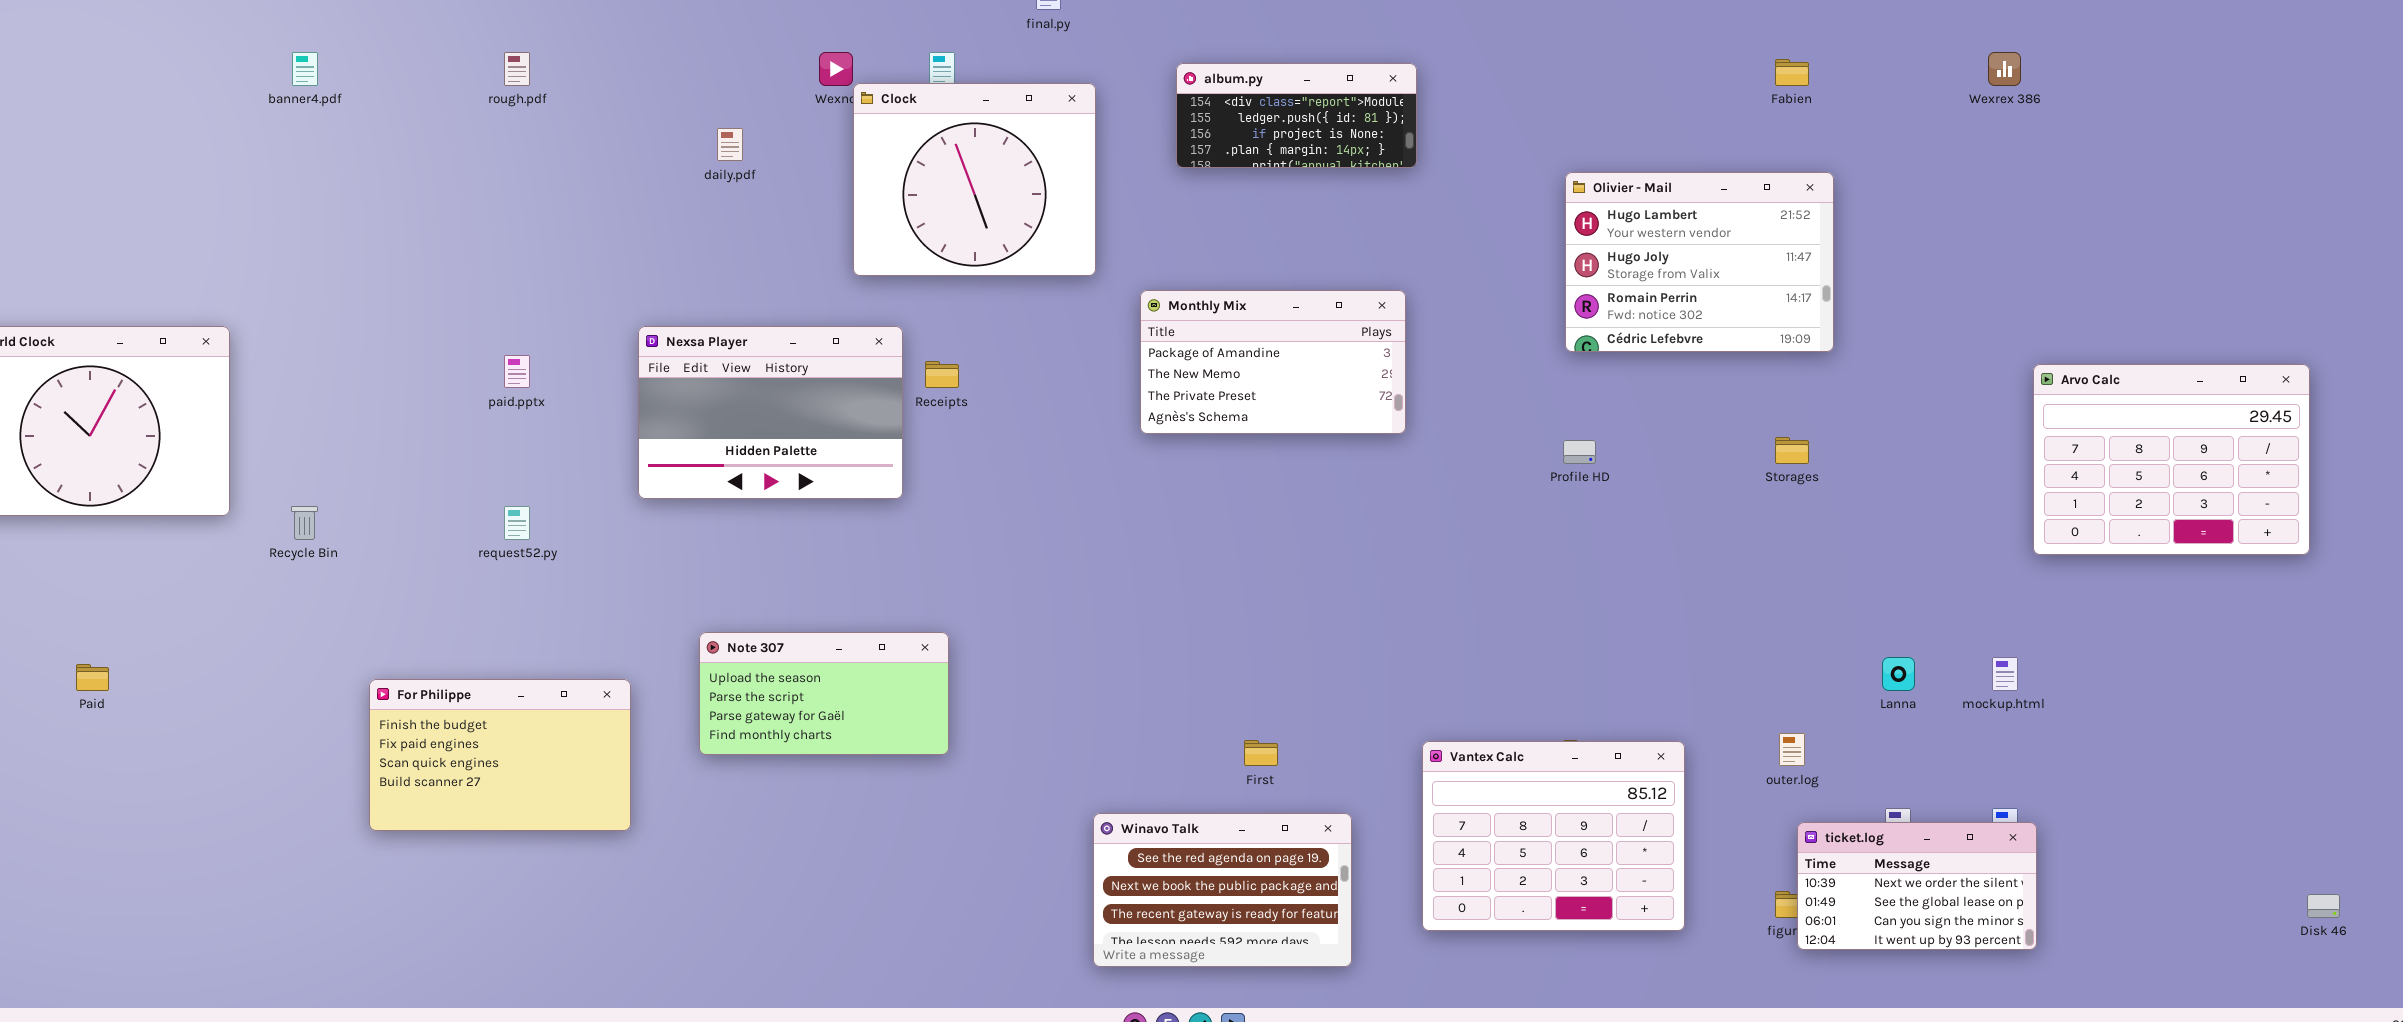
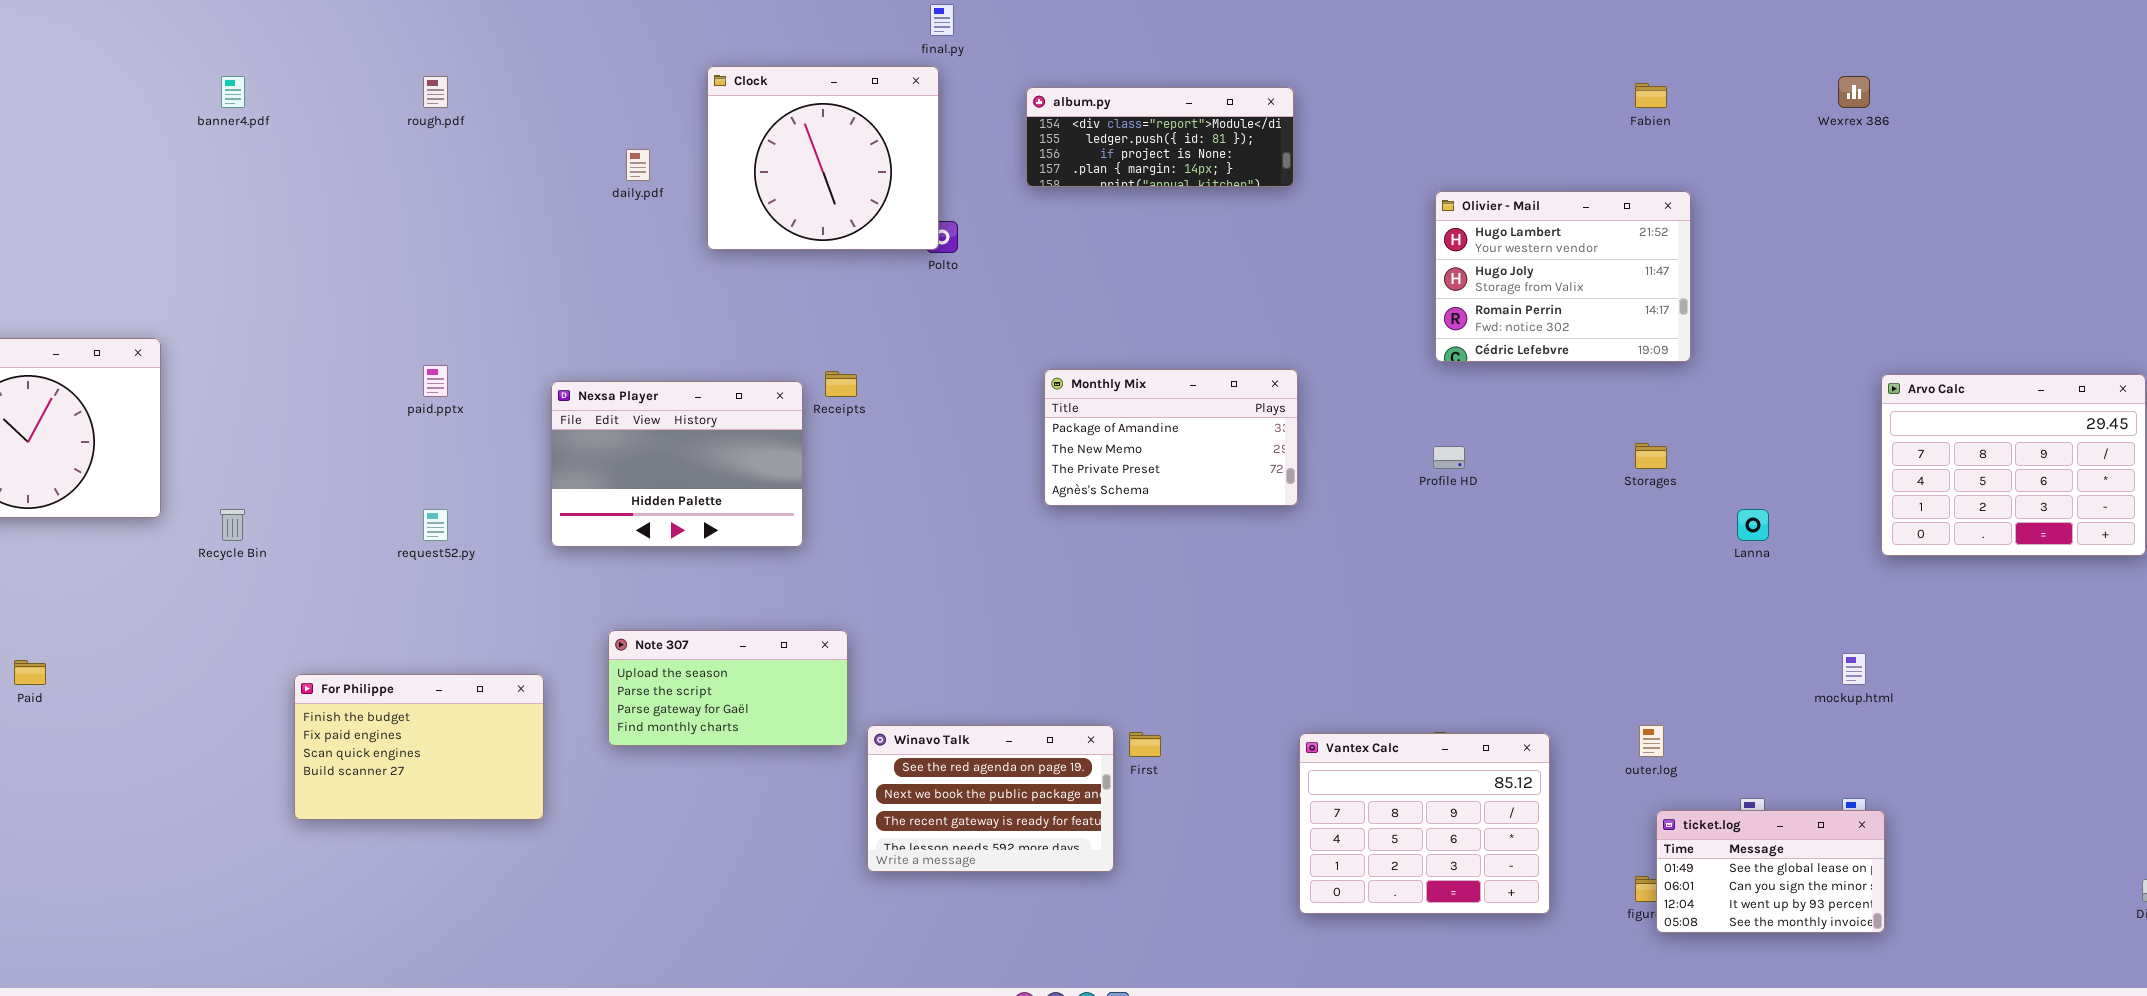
album.py: [1176,63,1417,168] -> [1026,87,1294,187], resized
Clock: [853,83,1096,276] -> [707,66,939,250], moved
Monthly Mix: [1140,290,1406,434] -> [1044,369,1298,506], moved
Nexsa Player: [638,326,903,499] -> [551,381,803,547], moved
Lanna: [1882,657,1915,691] -> [1737,509,1769,541], moved
Winavo Talk: [1093,813,1352,967] -> [867,725,1114,872], moved
ticket.log: [1797,822,2037,950] -> [1656,810,1885,933], scrolled down 1 row

